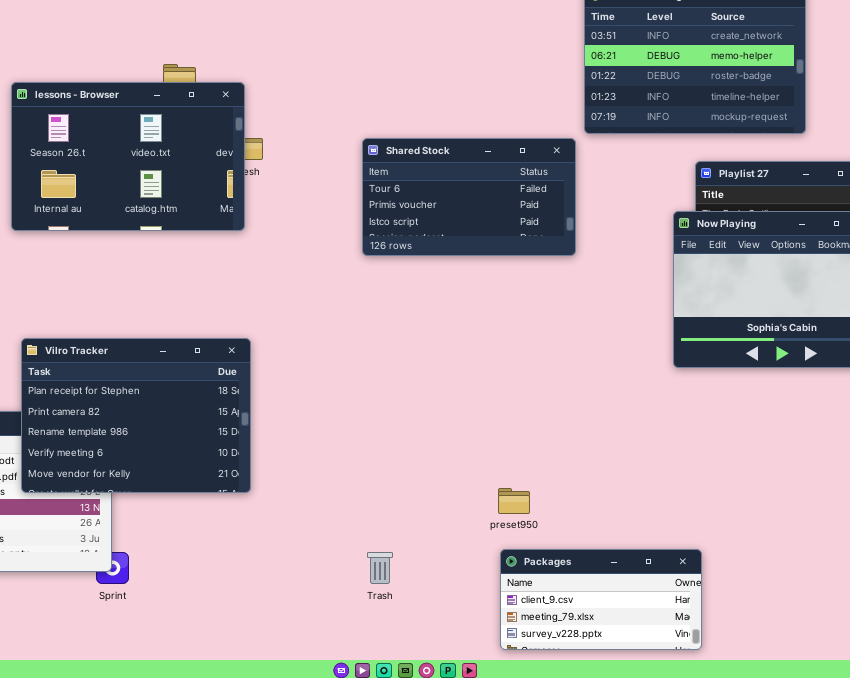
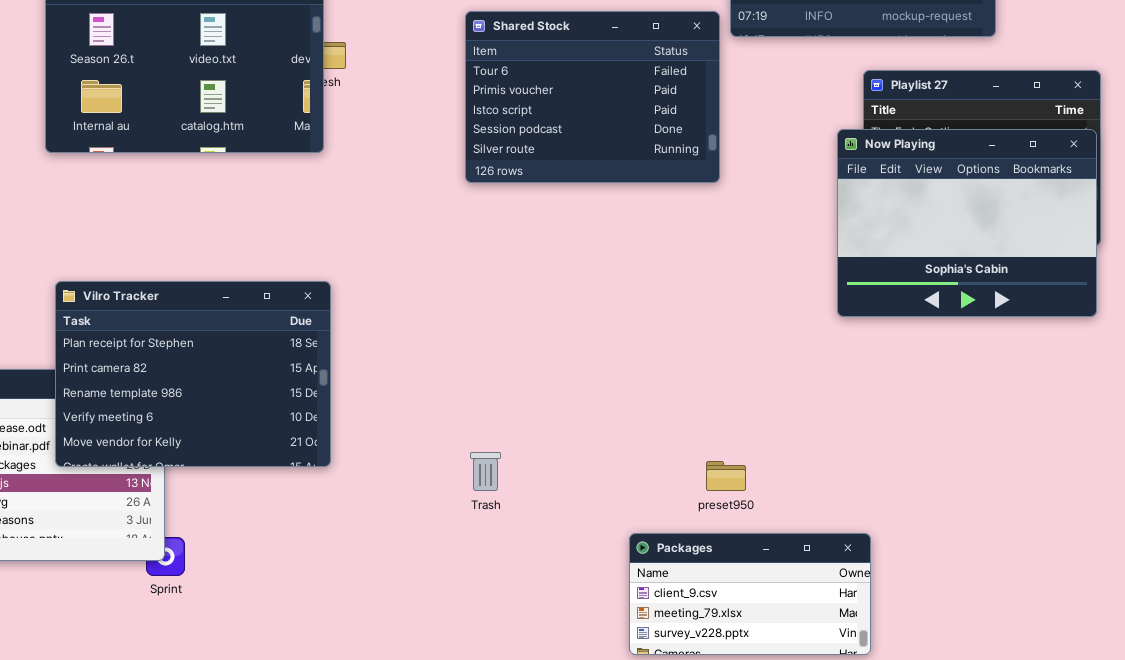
Shared Stock: [362,138,576,256] -> [465,11,720,183], resized
preset950: [498,488,530,514] -> [706,461,746,491], moved
Trash: [367,552,393,584] -> [470,452,501,491], moved

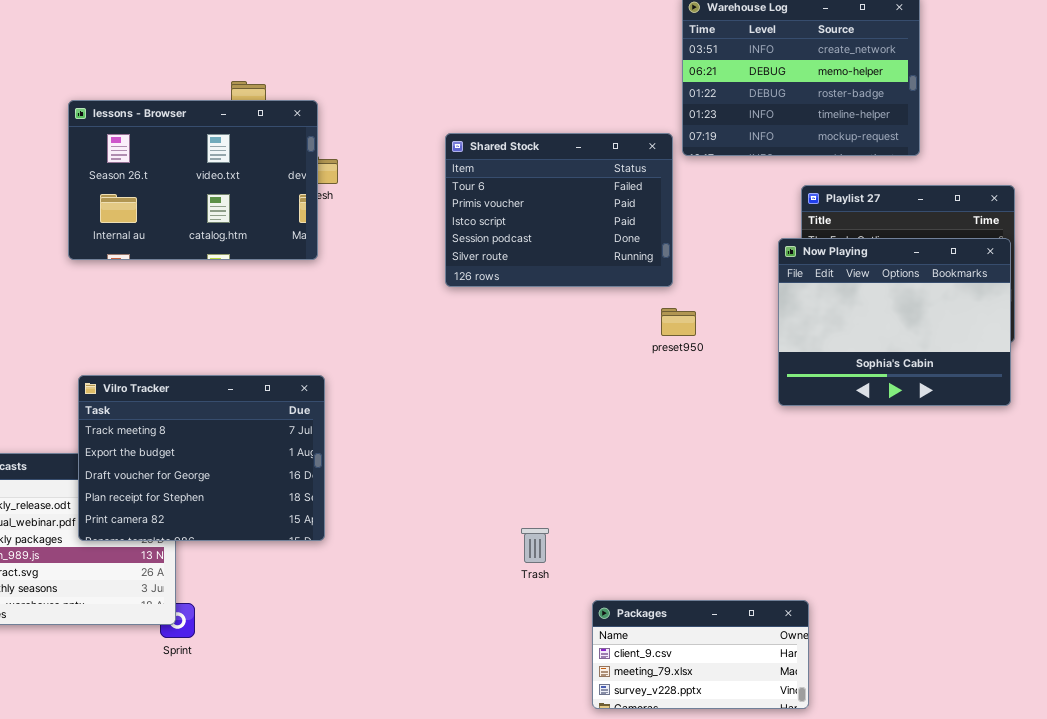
Vilro Tracker: [55,281,331,467] -> [78,375,325,541], scrolled up 3 rows
Trash: [470,452,501,491] -> [521,528,549,563], moved
preset950: [706,461,746,491] -> [661,308,696,336], moved

